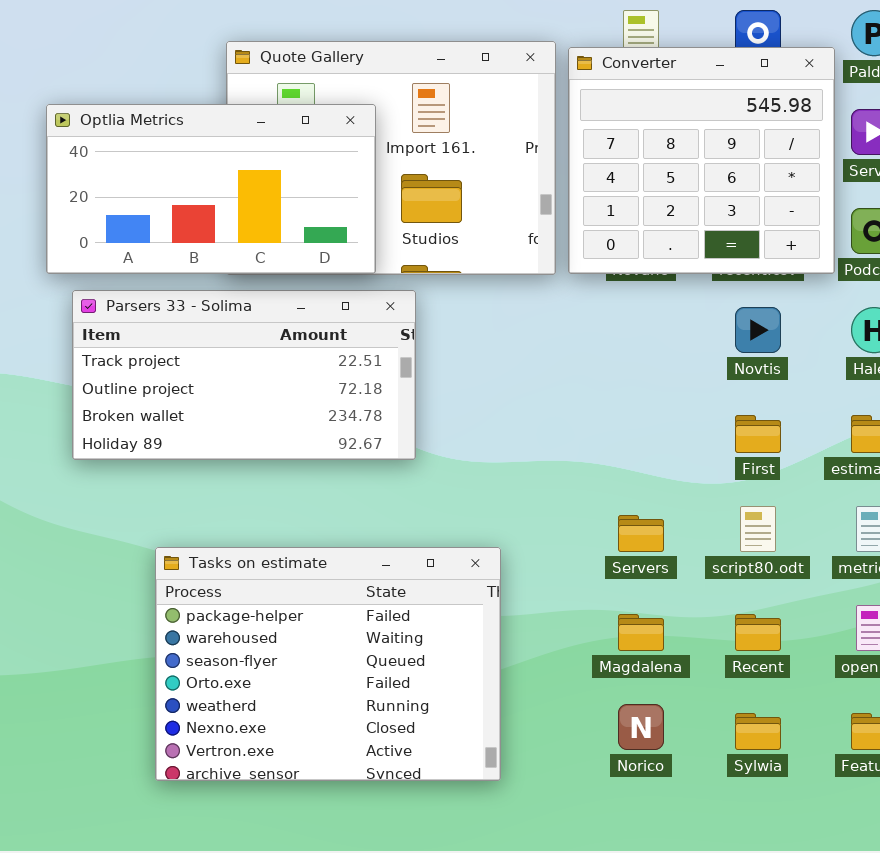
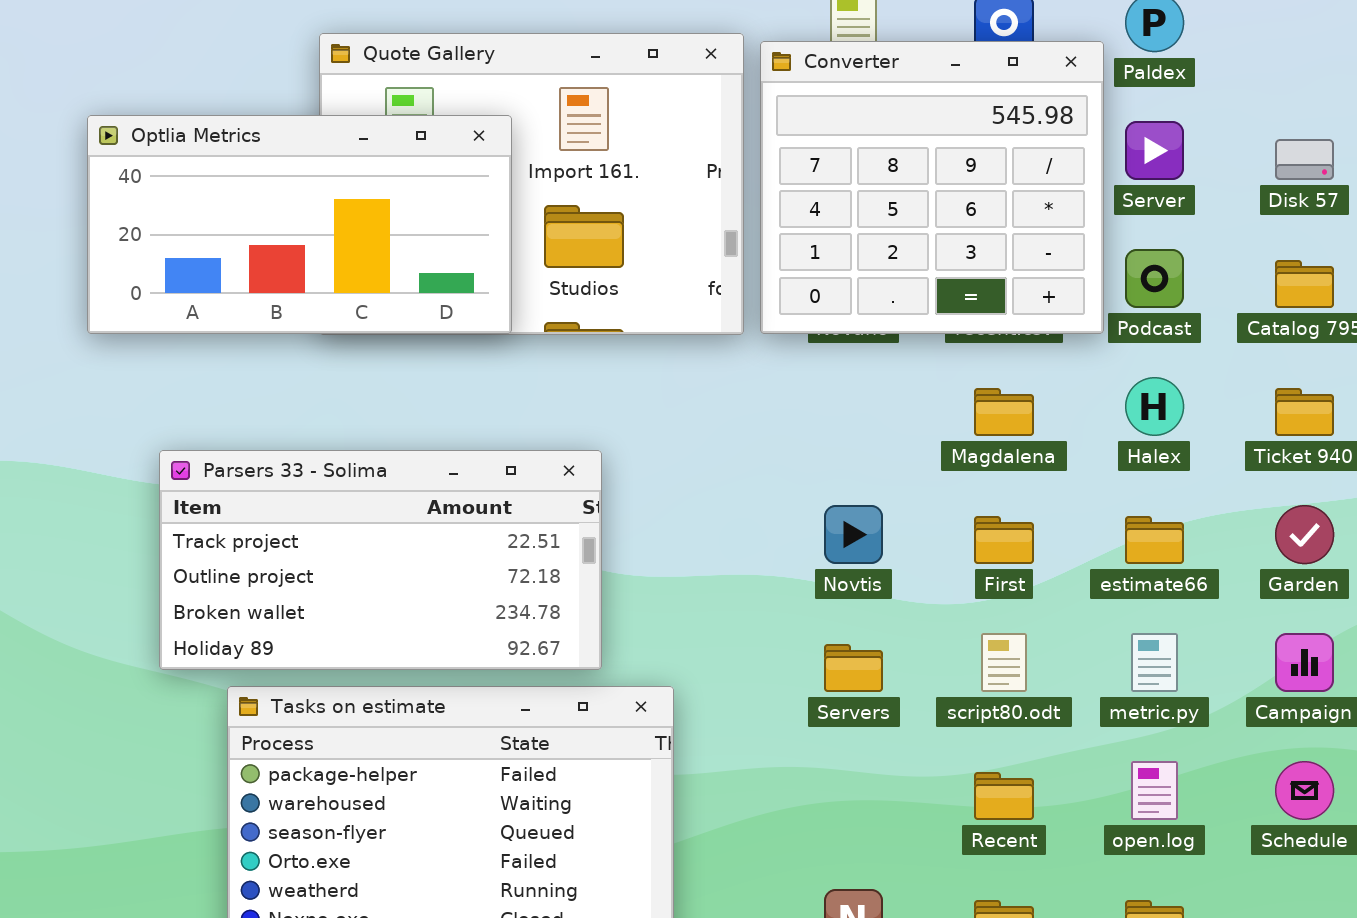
Parsers 33 - Solima: [72,290,416,460] -> [159,450,602,670], moved
Novtis: [735,307,781,353] -> [824,505,883,564], moved
Magdalena: [618,614,664,651] -> [974,388,1034,436], moved

